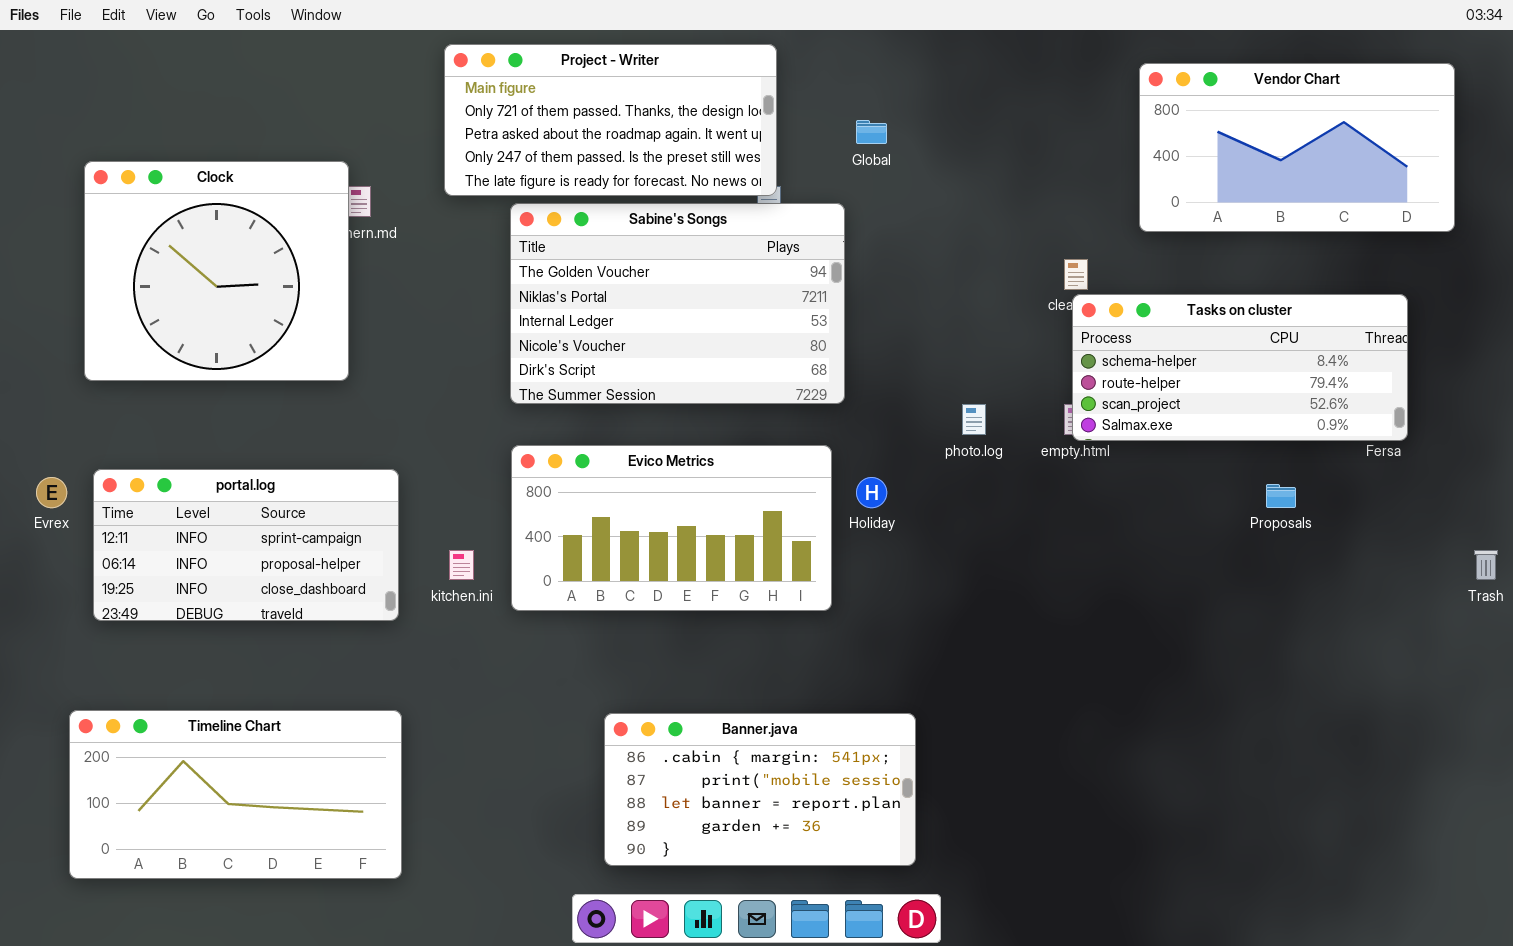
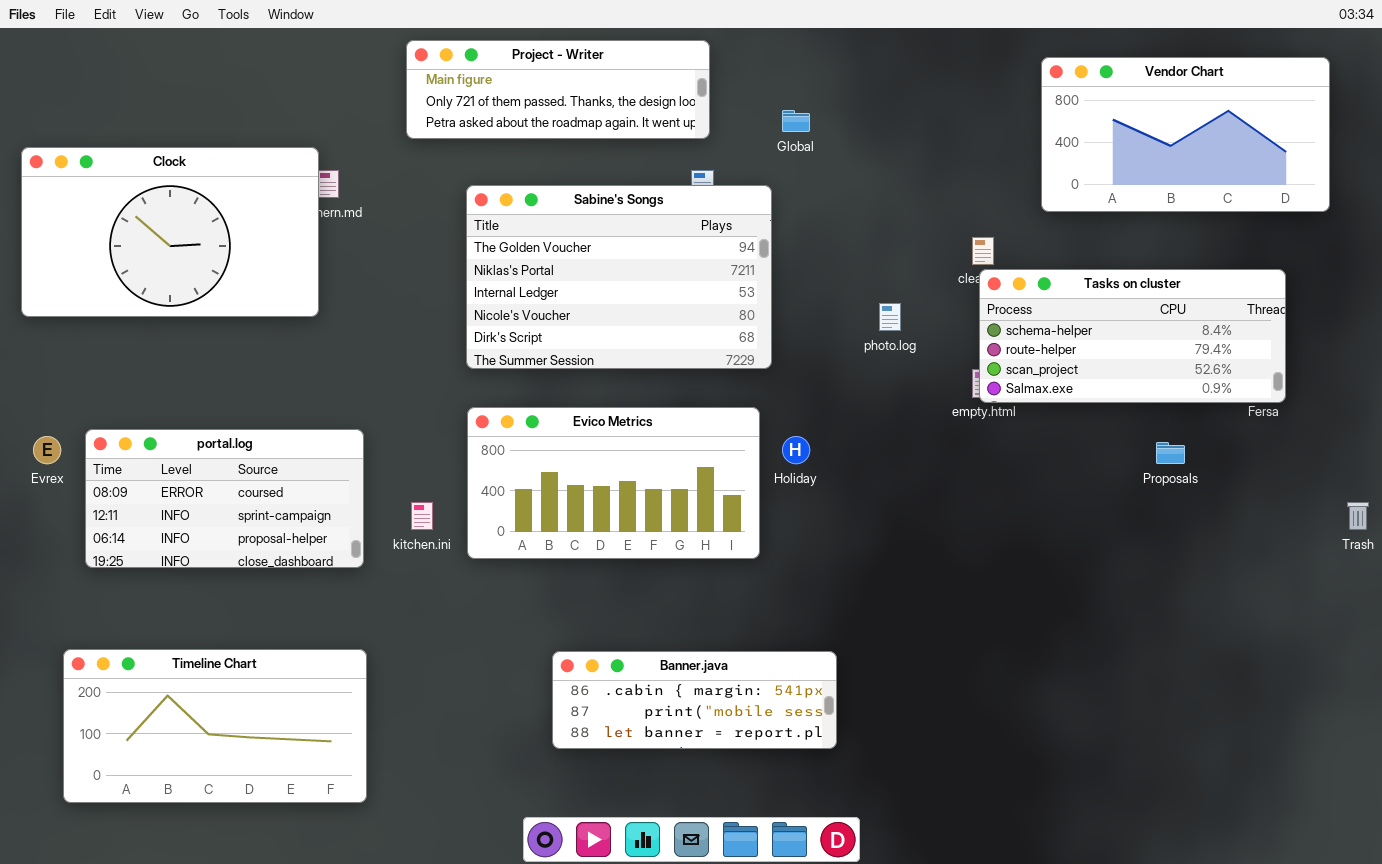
Project - Writer: [444,44,777,196] -> [406,40,710,139], resized
Clock: [84,161,349,381] -> [21,147,319,317], resized
photo.log: [962,404,986,435] -> [879,303,901,331], moved
portal.log: [93,469,399,621] -> [85,429,364,568], scrolled up 1 row
Banner.java: [604,713,916,866] -> [552,651,837,749], resized

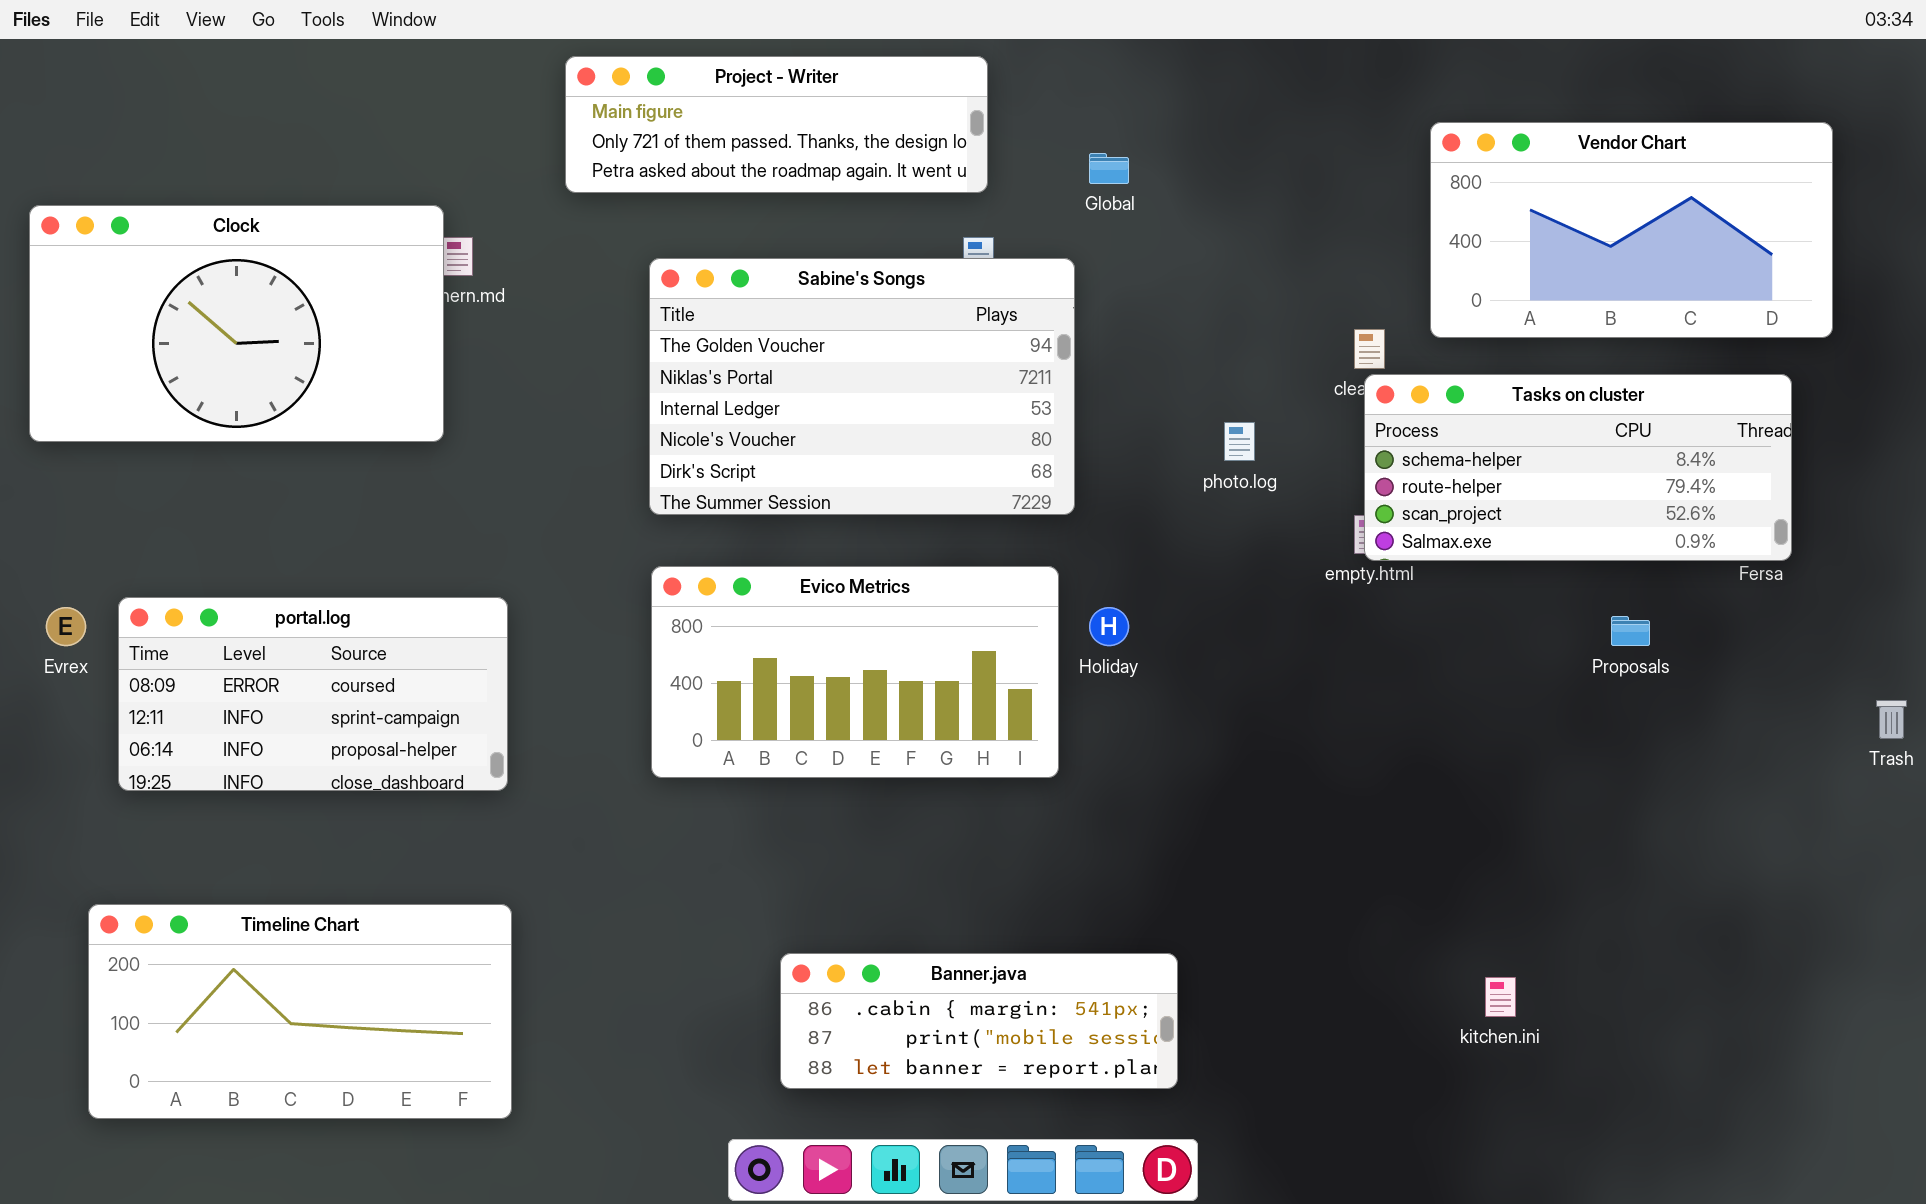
Vendor Chart: [1041,57,1330,212] -> [1430,122,1833,338], moved
kitchen.ini: [411,502,433,530] -> [1485,977,1516,1017], moved
Banner.java: [552,651,837,749] -> [780,953,1178,1089], moved

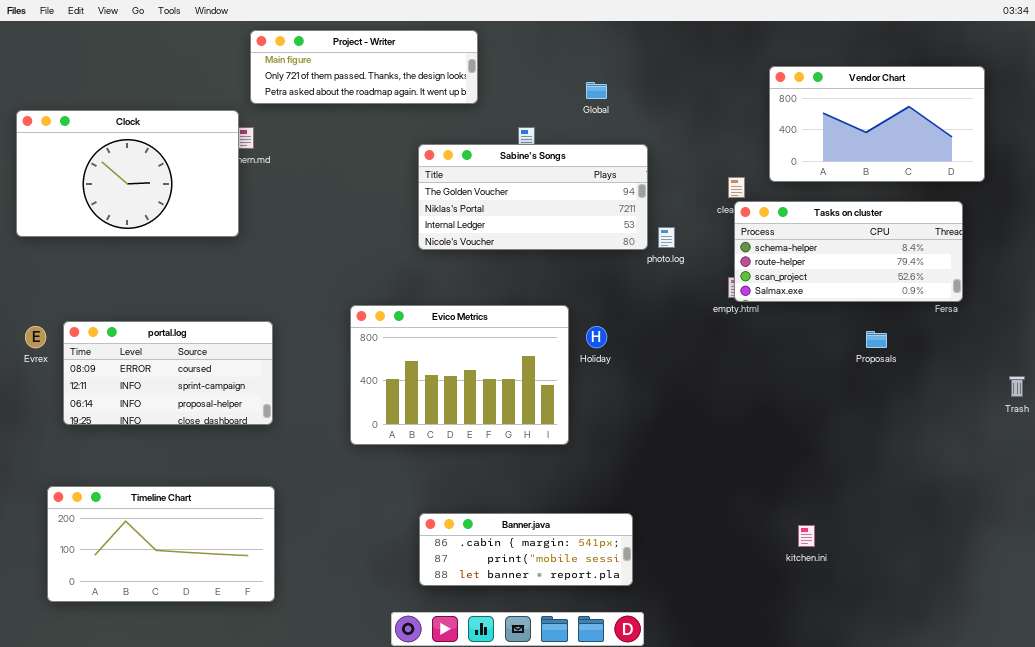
Project - Writer: [565,56,988,193] -> [250,30,478,104], moved
Sabine's Songs: [649,258,1075,515] -> [418,144,648,250], moved, resized
Evico Metrics: [651,566,1059,778] -> [350,305,569,445], resized

